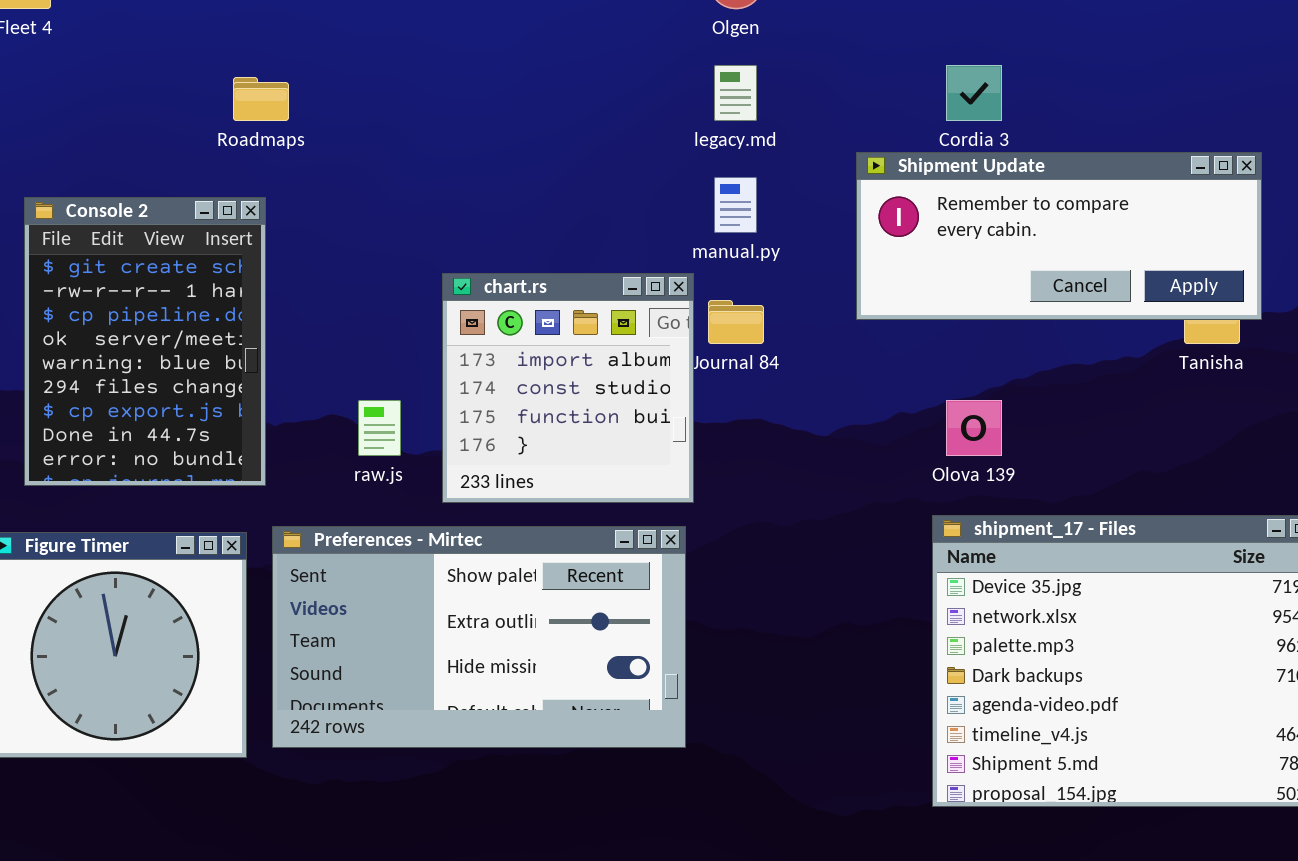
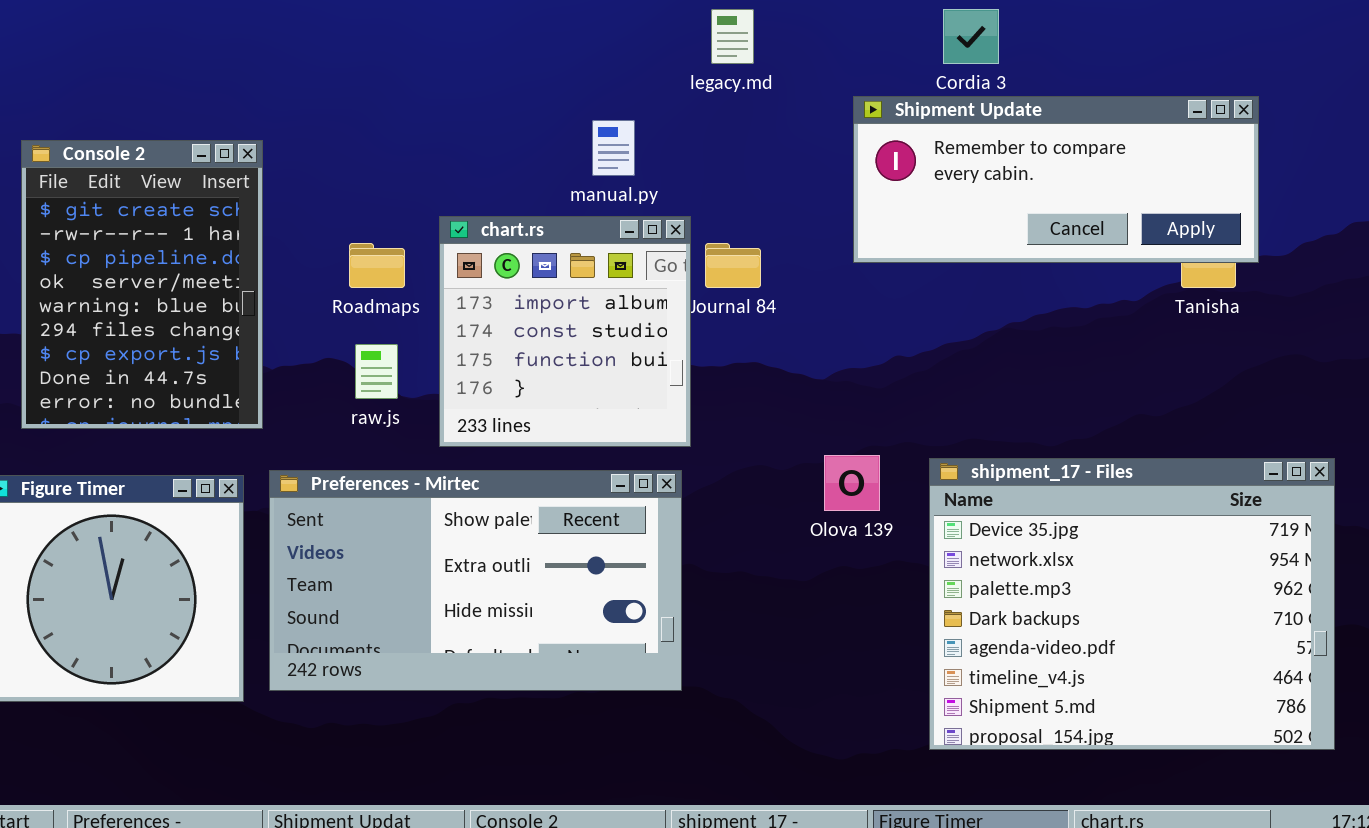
Roadmaps: [233,77,289,121] -> [349,243,405,288], moved
manual.py: [714,177,757,233] -> [592,120,635,176], moved
Olova 139: [946,400,1002,456] -> [824,455,880,511], moved

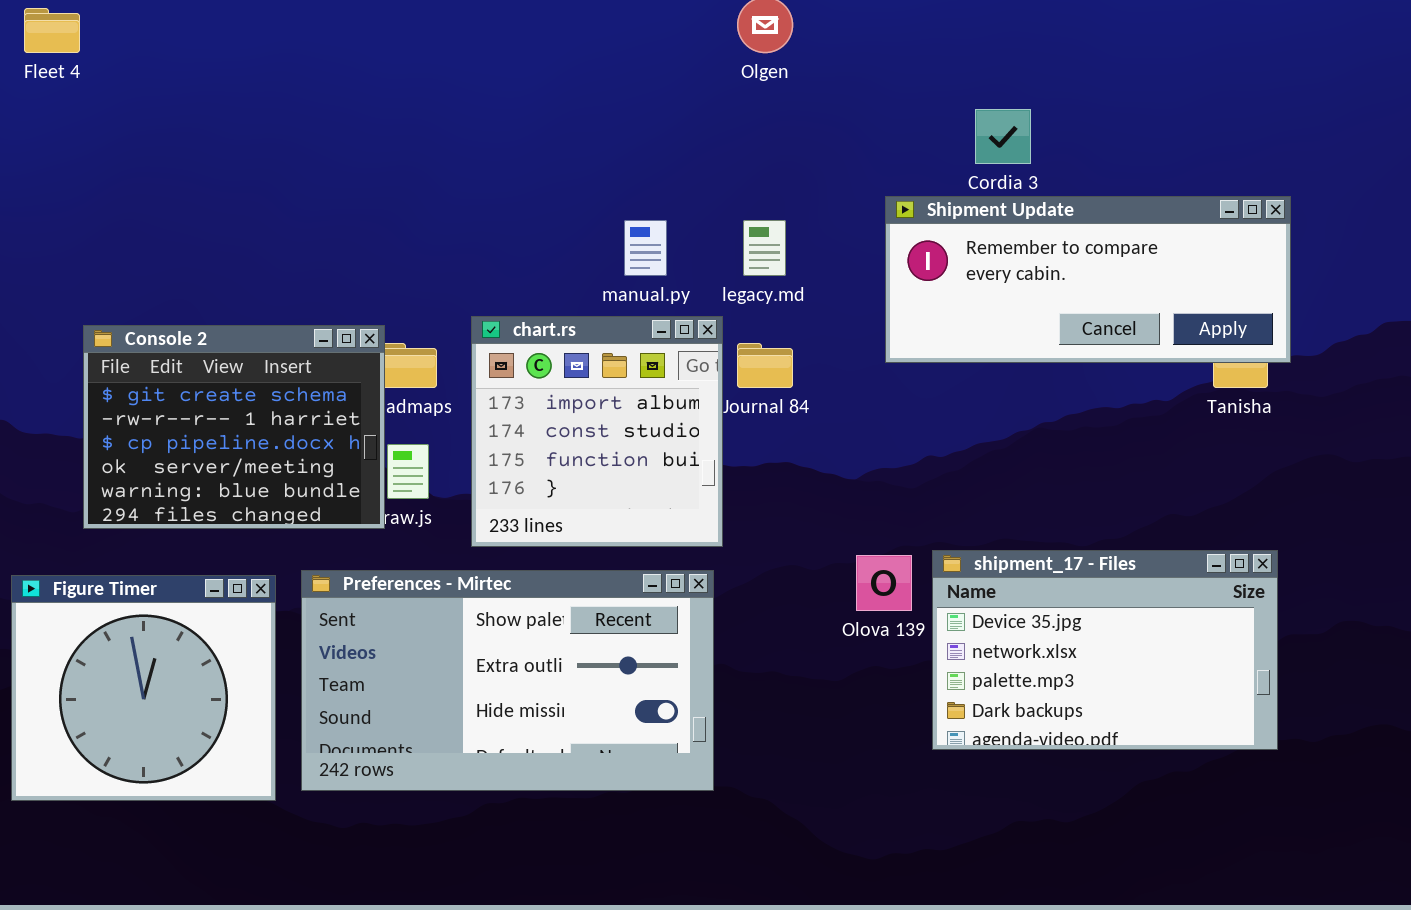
legacy.md: [711,9,754,64] -> [743,220,786,276], moved
Console 2: [21,140,263,429] -> [83,325,385,529], moved, resized
shipment_17 - Files: [929,458,1335,750] -> [932,550,1278,750], moved, resized

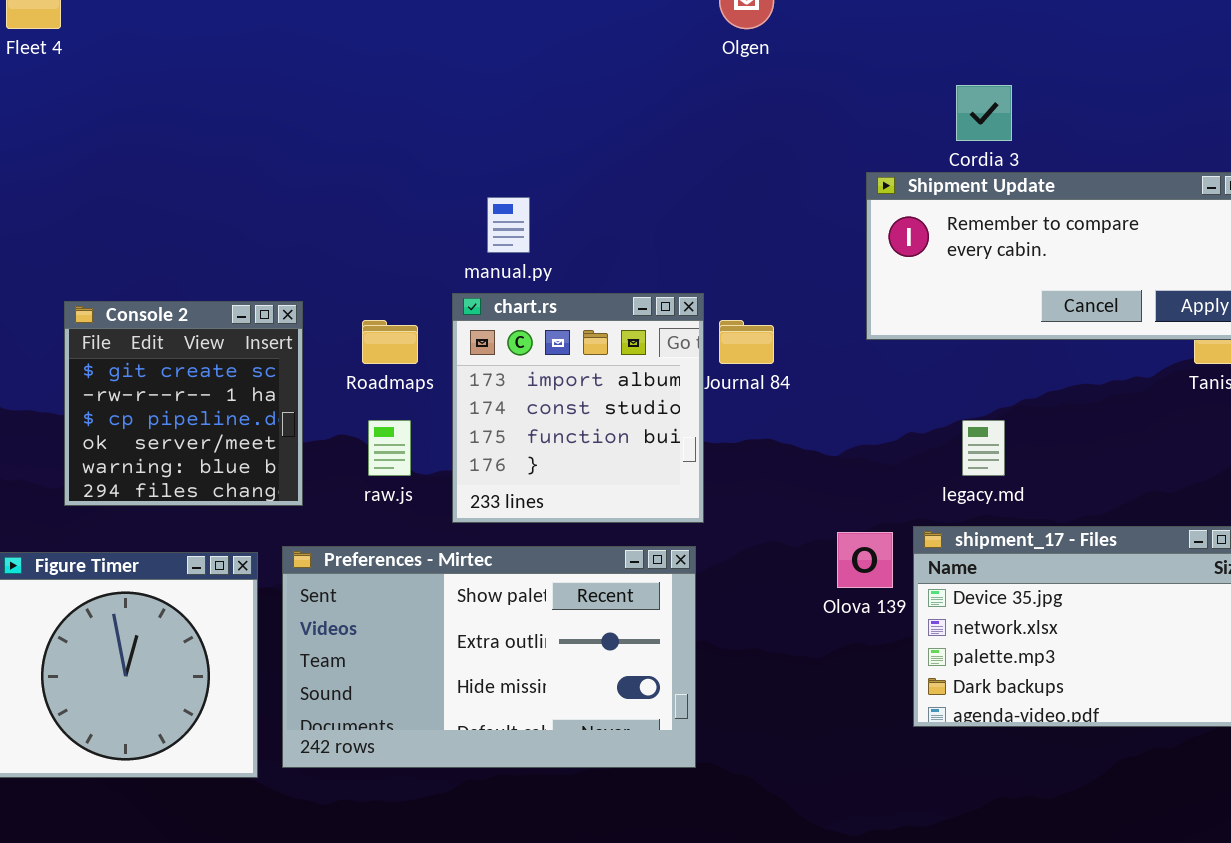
manual.py: [624,220,667,276] -> [487,197,530,253], moved
legacy.md: [743,220,786,276] -> [962,420,1005,476], moved
Console 2: [83,325,385,529] -> [64,301,303,506], resized

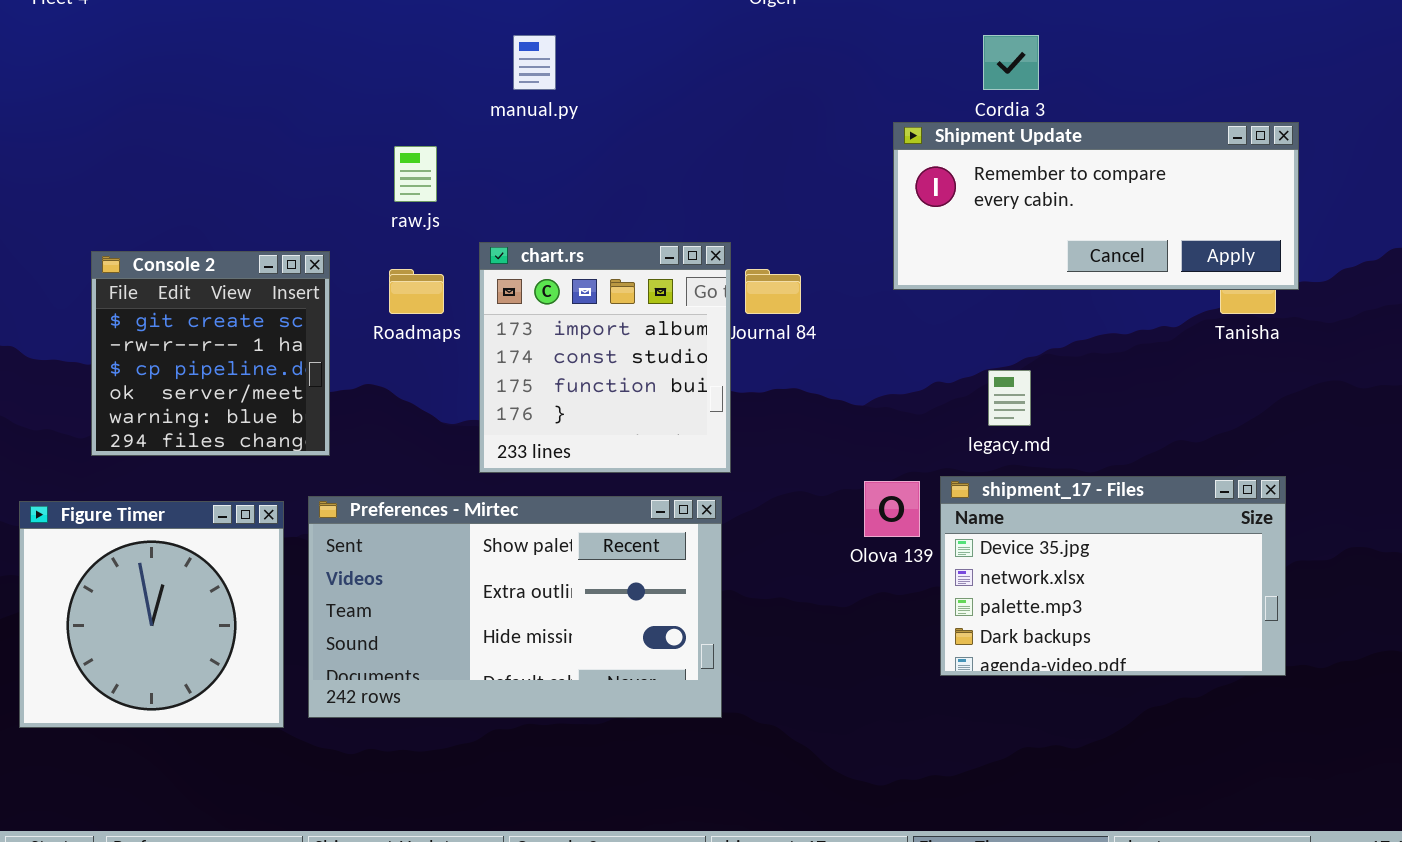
manual.py: [487,197,530,253] -> [513,35,556,90], moved
raw.js: [368,420,411,476] -> [394,146,437,202], moved

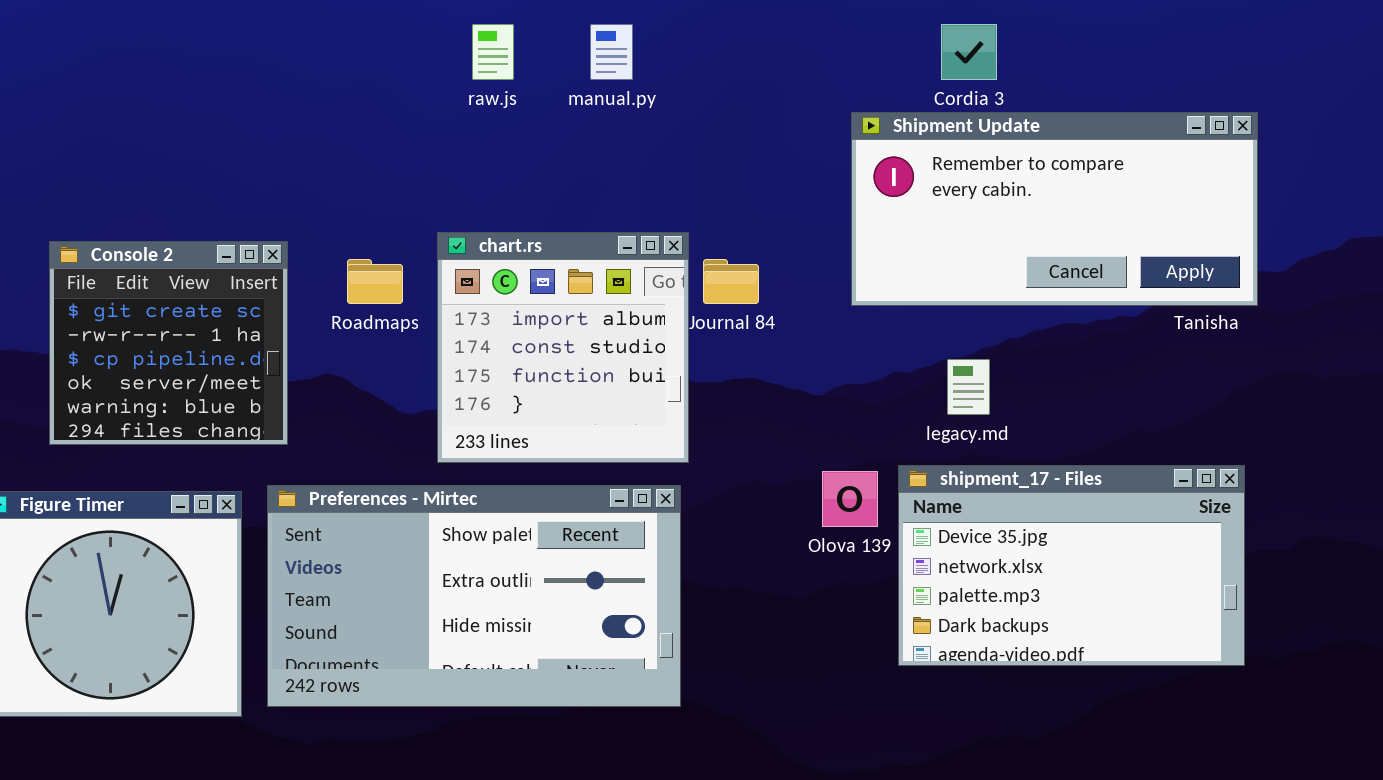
manual.py: [513,35,556,90] -> [590,24,633,80], moved
Shipment Update: [893,122,1299,290] -> [851,112,1258,306], resized
raw.js: [394,146,437,202] -> [472,24,514,80], moved

